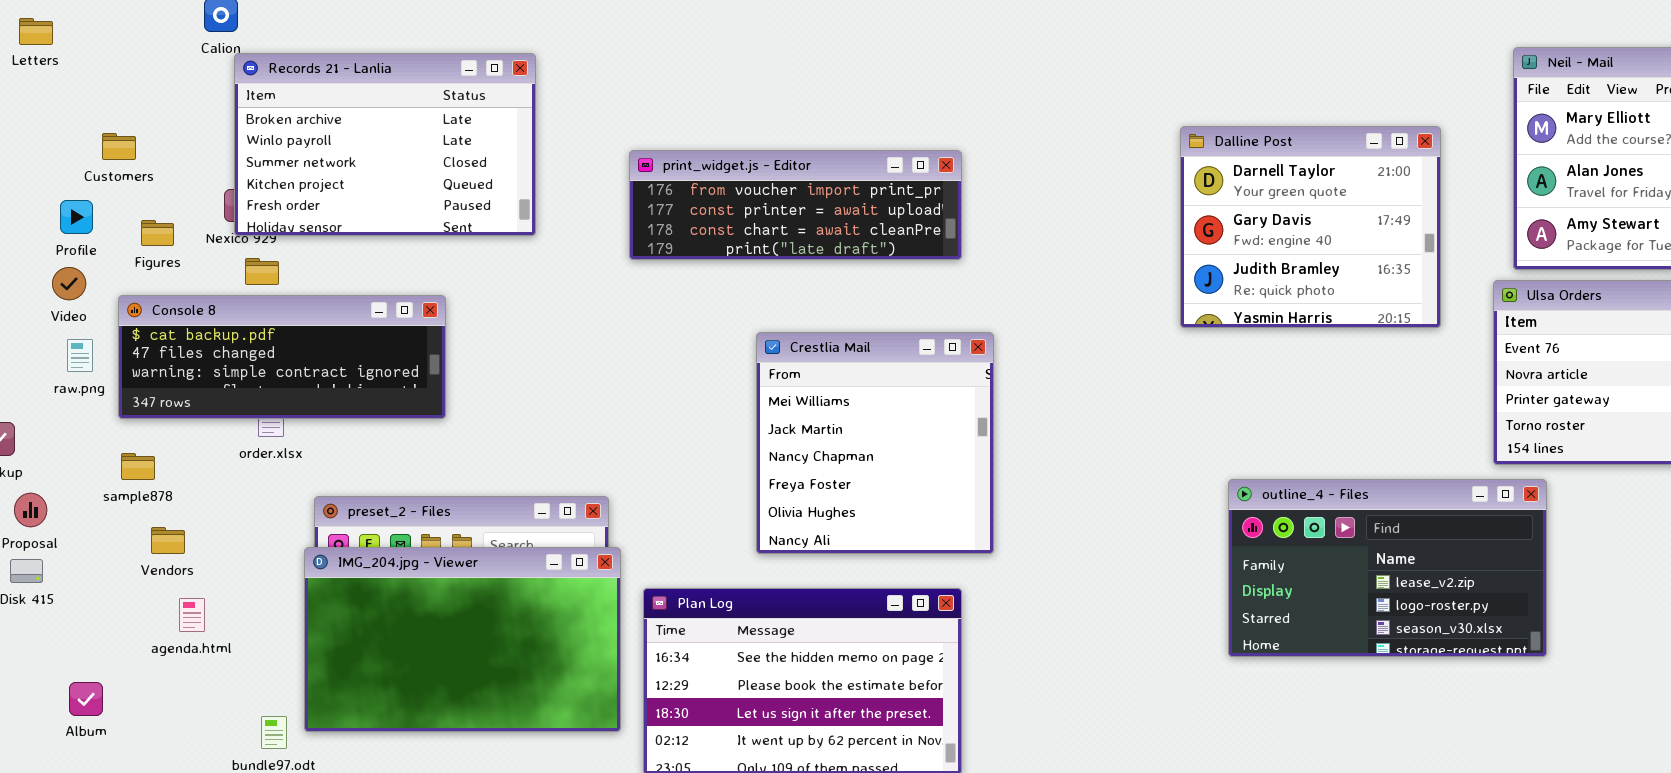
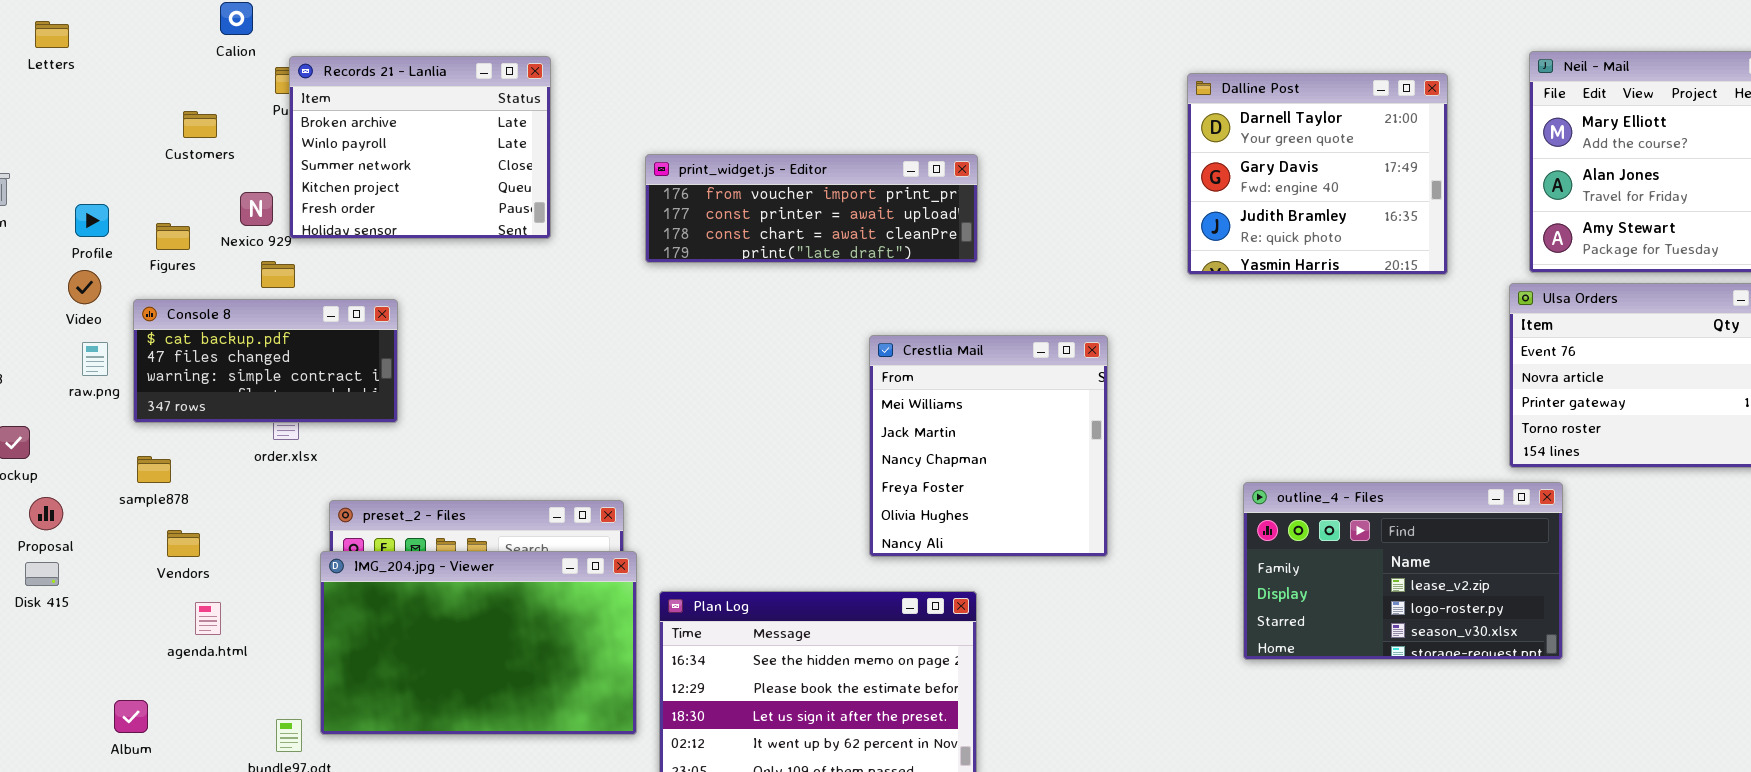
Records 21 - Lanlia: [234,53,536,236] -> [289,56,551,239], resized
Dalline Post: [1180,126,1441,328] -> [1187,73,1448,275], moved
Customers: [102,133,136,160] -> [183,111,217,138], moved
Console 8: [118,295,446,419] -> [133,299,398,423], resized
Crestlia Mail: [756,332,994,554] -> [869,335,1108,557], moved
Album: [69,682,103,716] -> [114,700,148,733], moved

